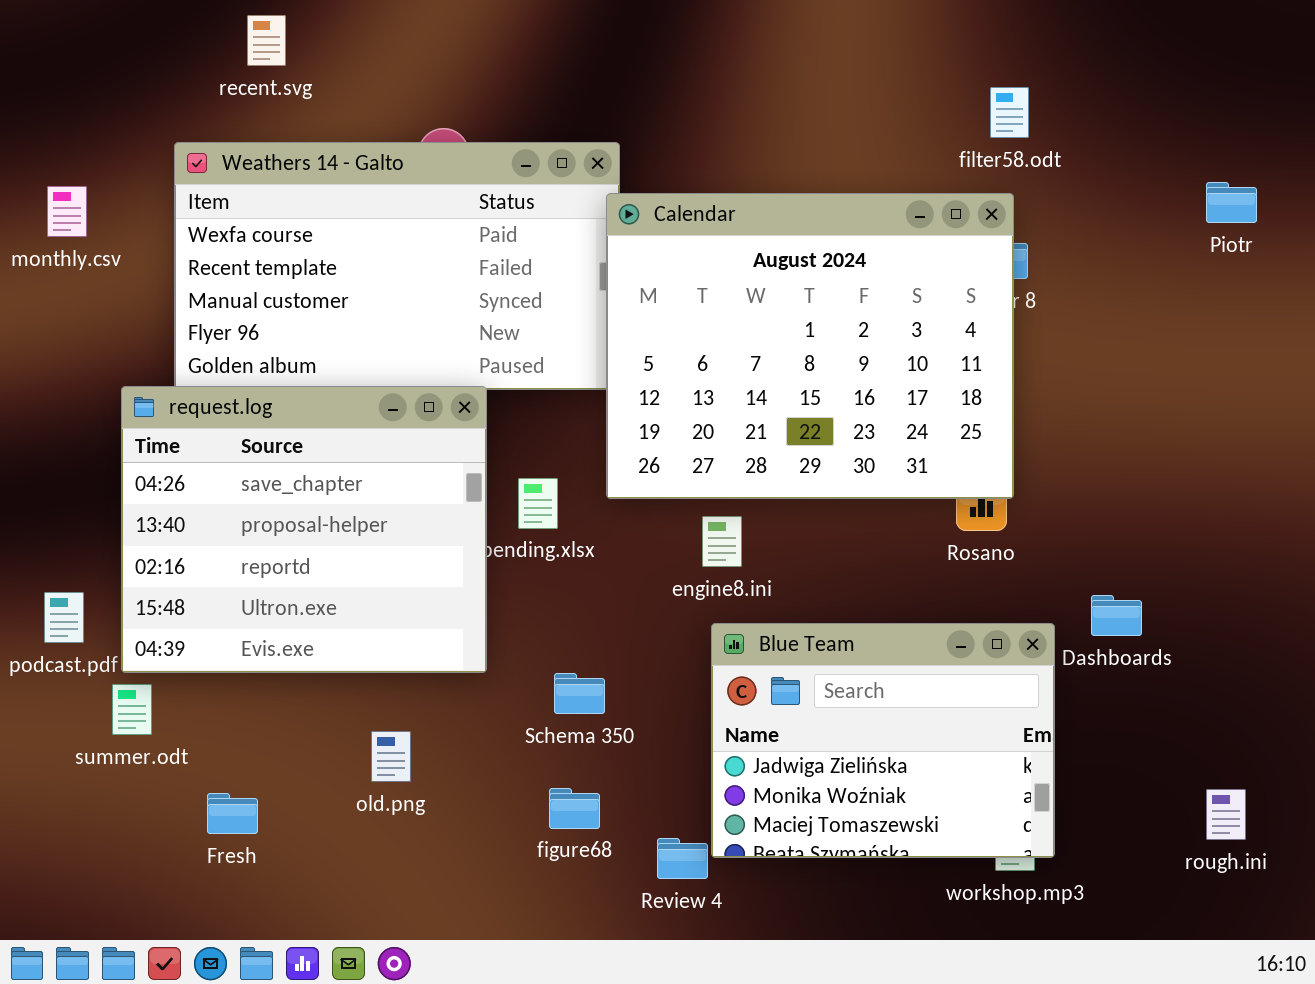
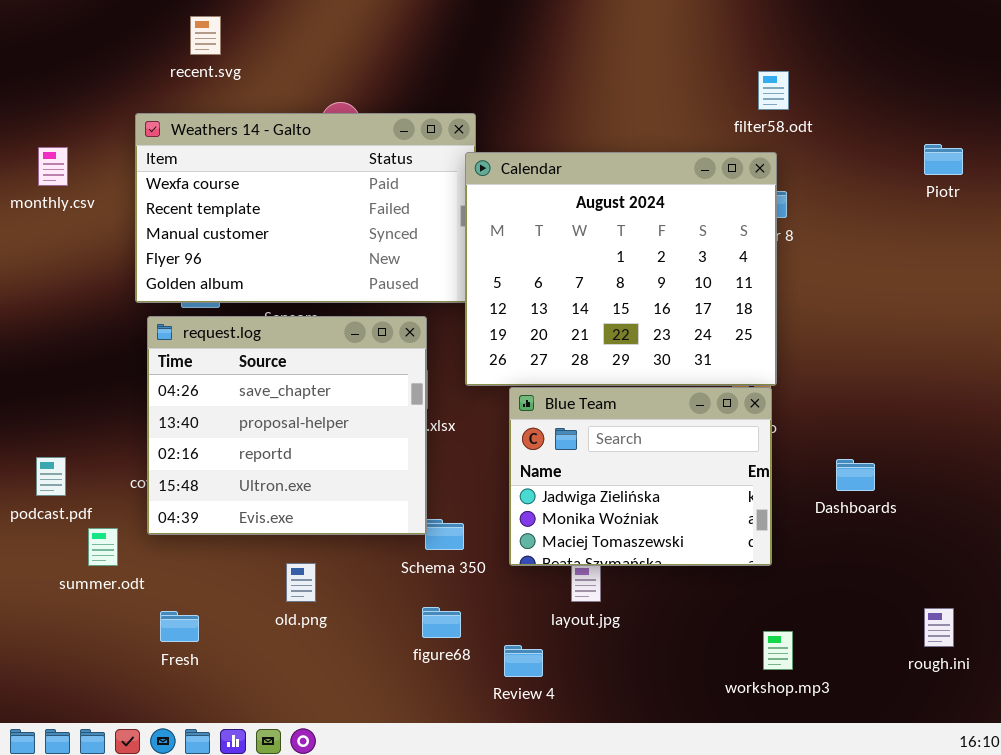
request.log: [121,386,487,673] -> [147,316,427,535], moved
Blue Team: [711,623,1055,858] -> [509,387,772,566], moved

